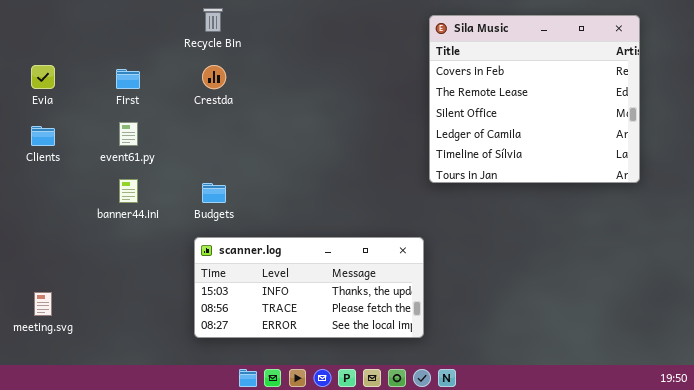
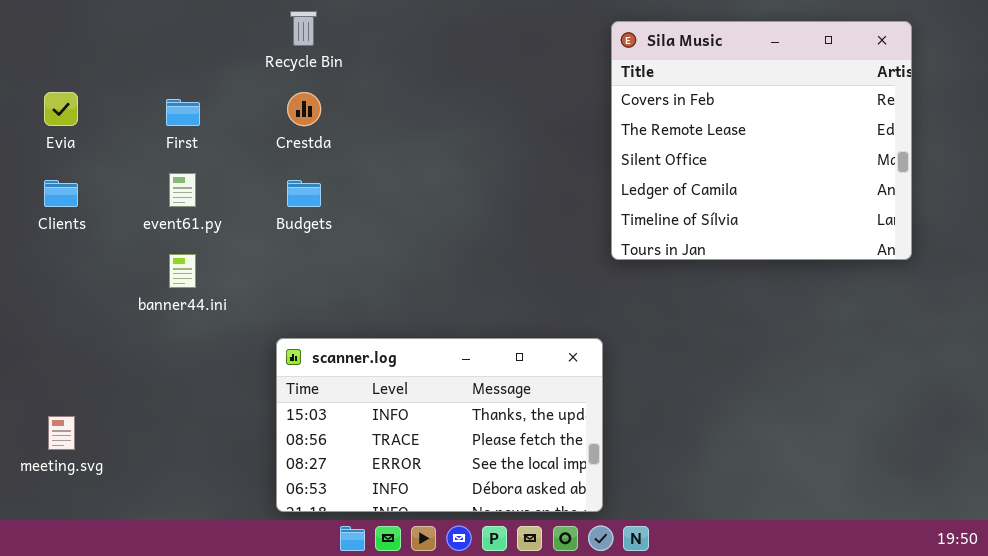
Budgets: [202,183,226,203] -> [287,180,321,207], moved
scanner.log: [194,237,424,338] -> [276,338,603,512], resized

